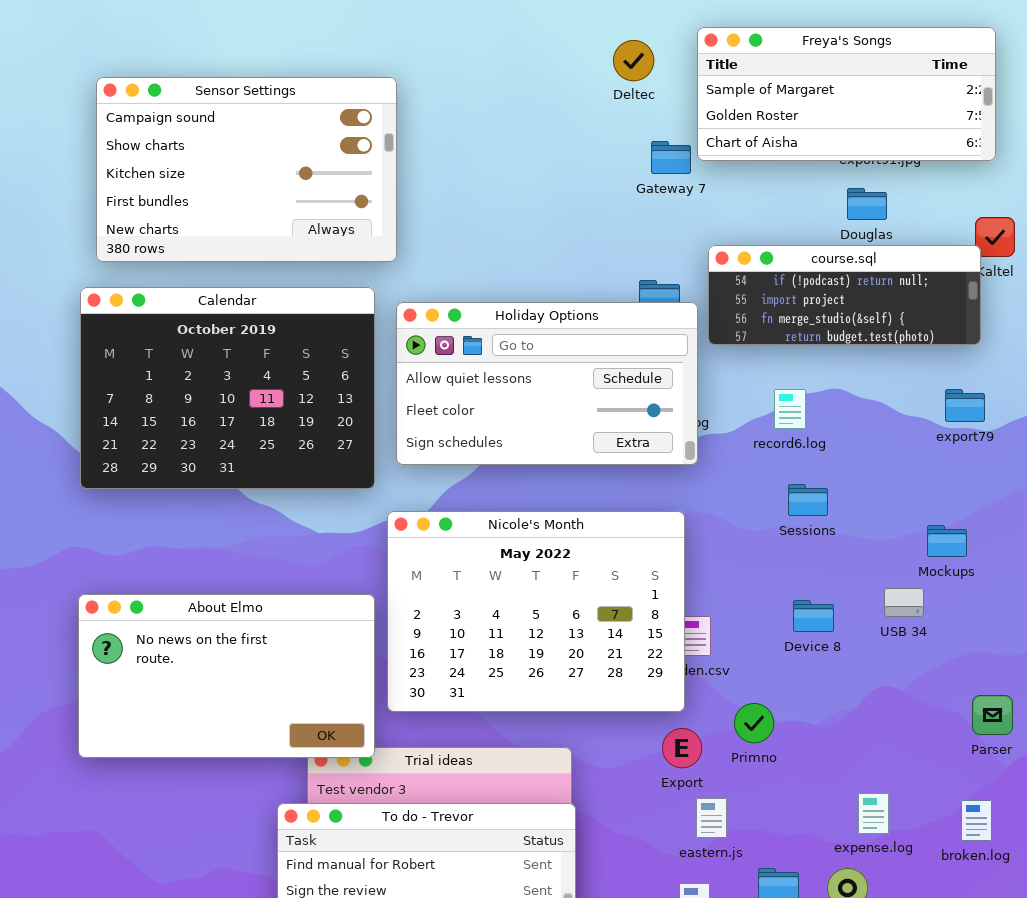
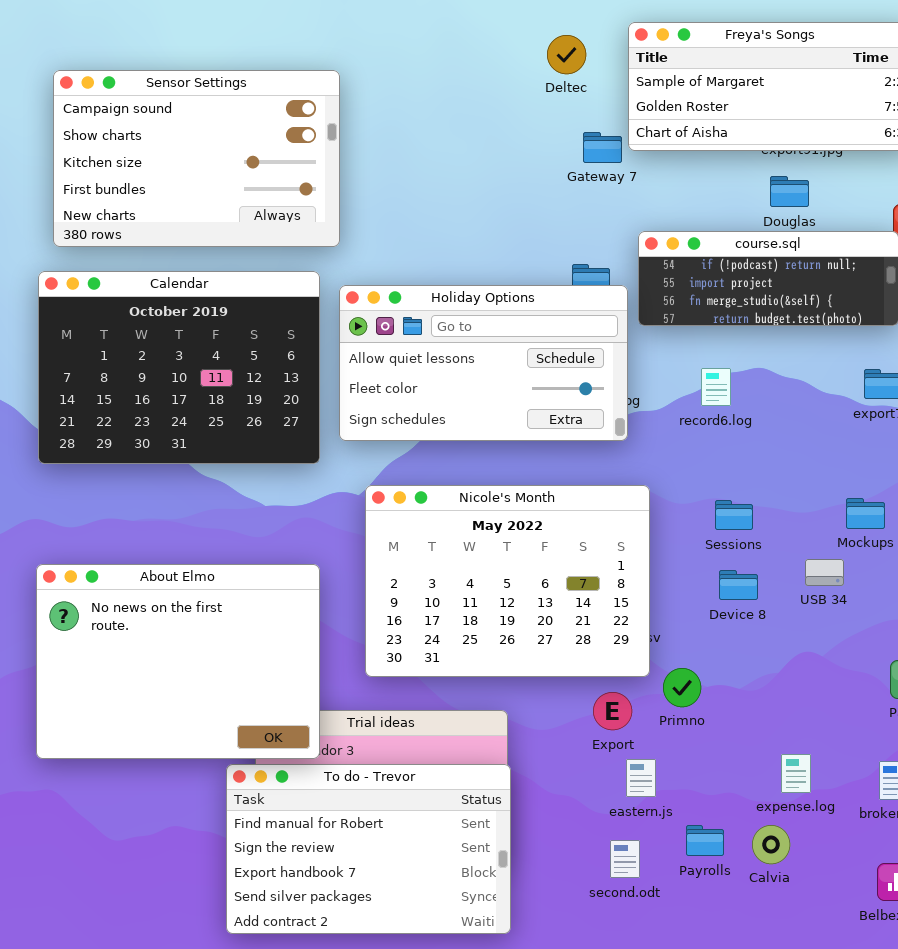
Sessions: [788,484,828,516] -> [715,500,753,530], moved
Nicole's Month: [387,511,685,712] -> [365,485,650,677], moved
About Elmo: [78,594,375,758] -> [36,564,320,759], resized

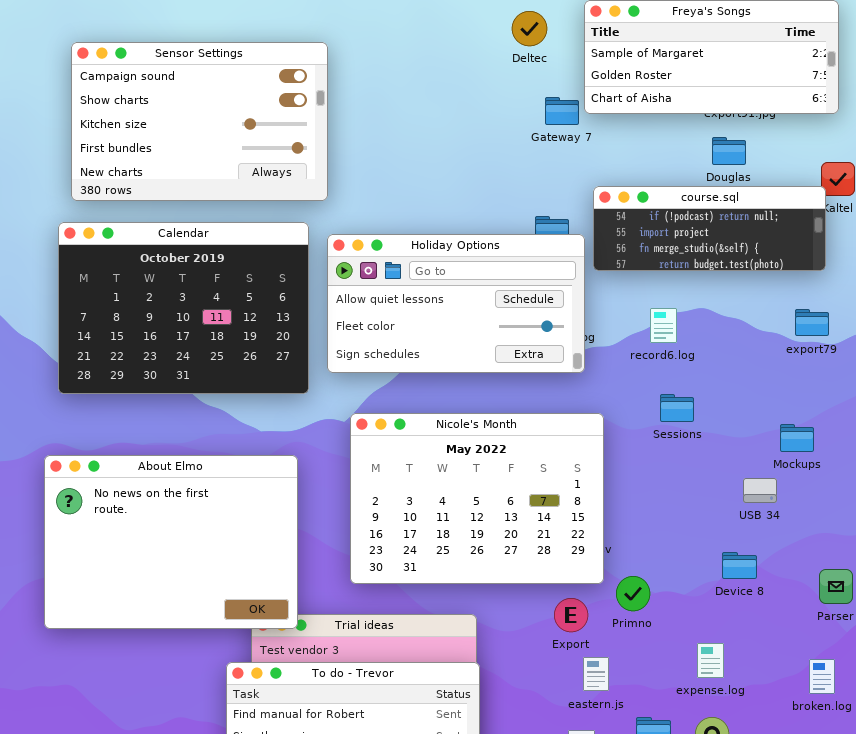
Sessions: [715,500,753,530] -> [660,394,694,422], moved
About Elmo: [36,564,320,759] -> [44,455,298,629], moved
Device 8: [719,570,758,600] -> [722,552,757,579], moved
expense.log: [781,754,811,793] -> [697,643,724,678], moved

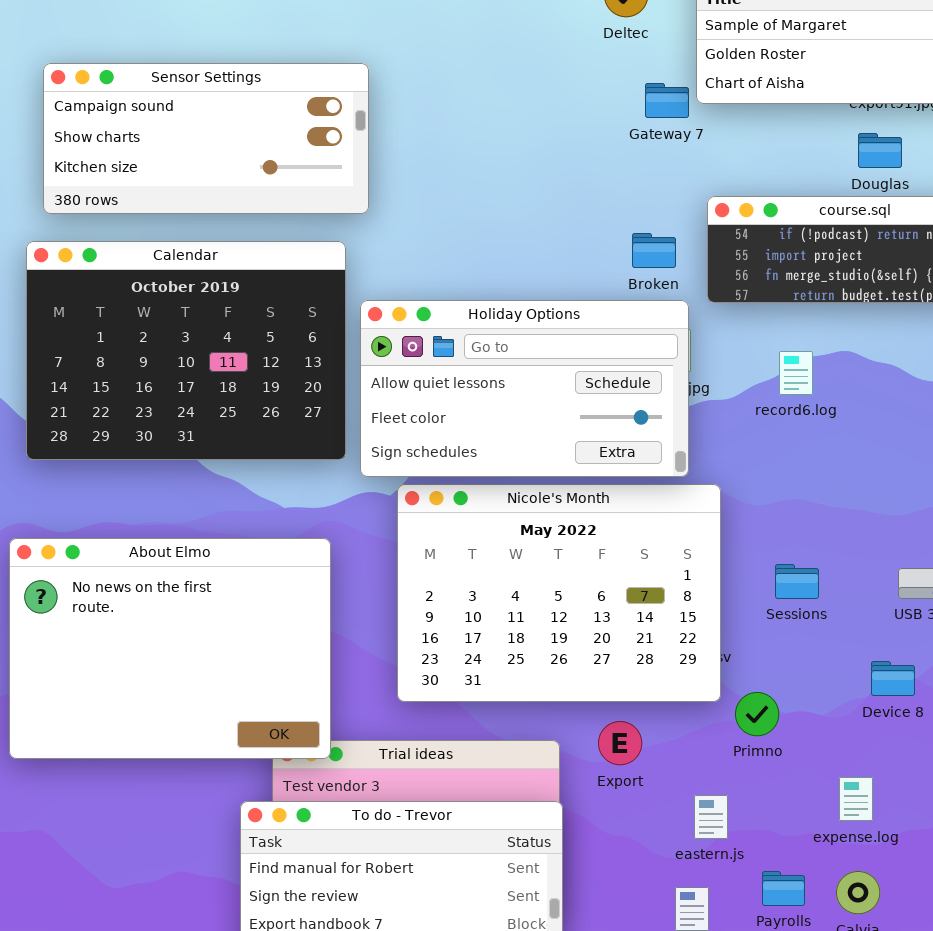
Sensor Settings: [71,42,328,201] -> [43,63,369,214], resized
Holiday Options: [327,234,585,373] -> [360,300,689,477], moved
Sessions: [660,394,694,422] -> [775,564,819,599], moved
Export: [554,598,588,632] -> [598,721,642,765], moved

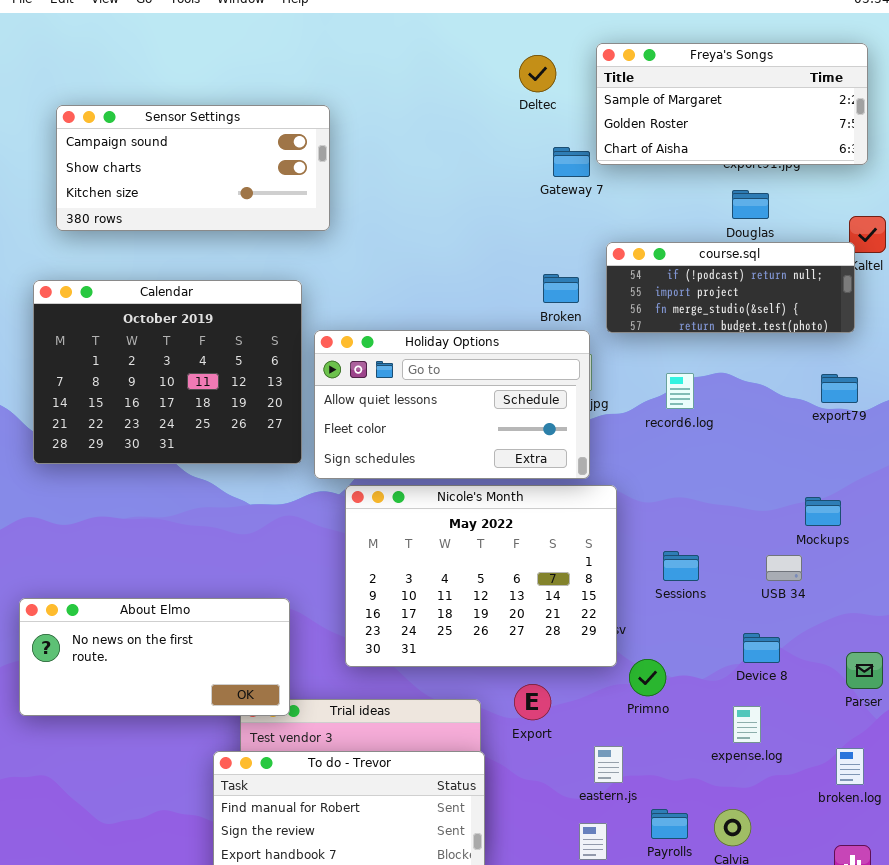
Sensor Settings: [43,63,369,214] -> [56,105,330,231], moved
About Elmo: [9,538,331,759] -> [19,598,290,716], resized
expense.log: [839,777,873,821] -> [733,706,761,743], moved

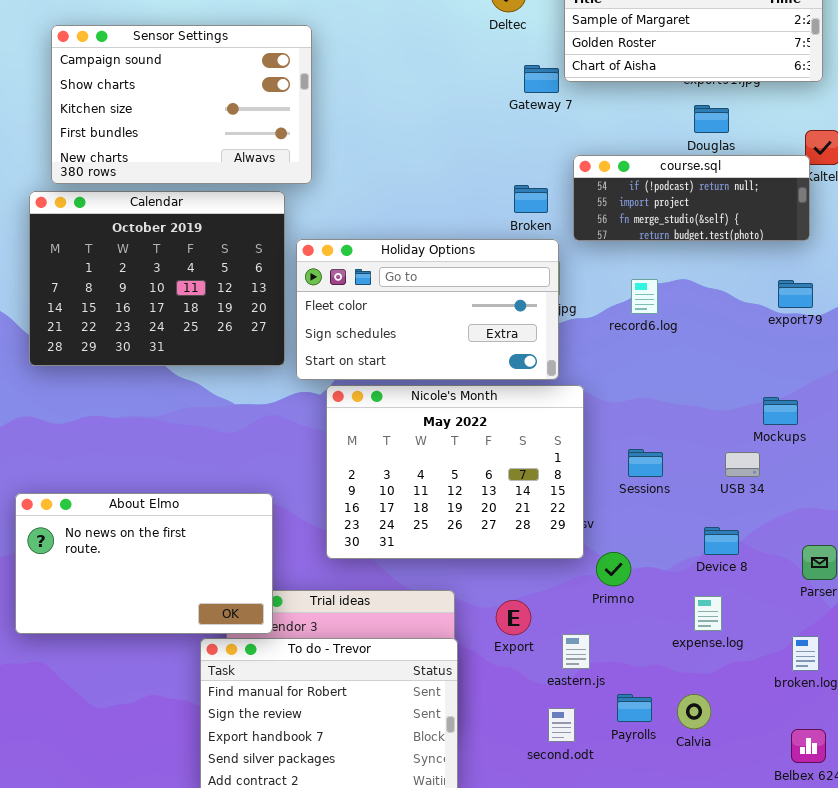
Sensor Settings: [56,105,330,231] -> [51,25,312,184], resized
Holiday Options: [314,330,590,479] -> [296,239,559,380], scrolled down 1 row
About Elmo: [19,598,290,716] -> [15,493,273,634], resized
Export: [514,684,551,720] -> [496,600,531,635], moved

